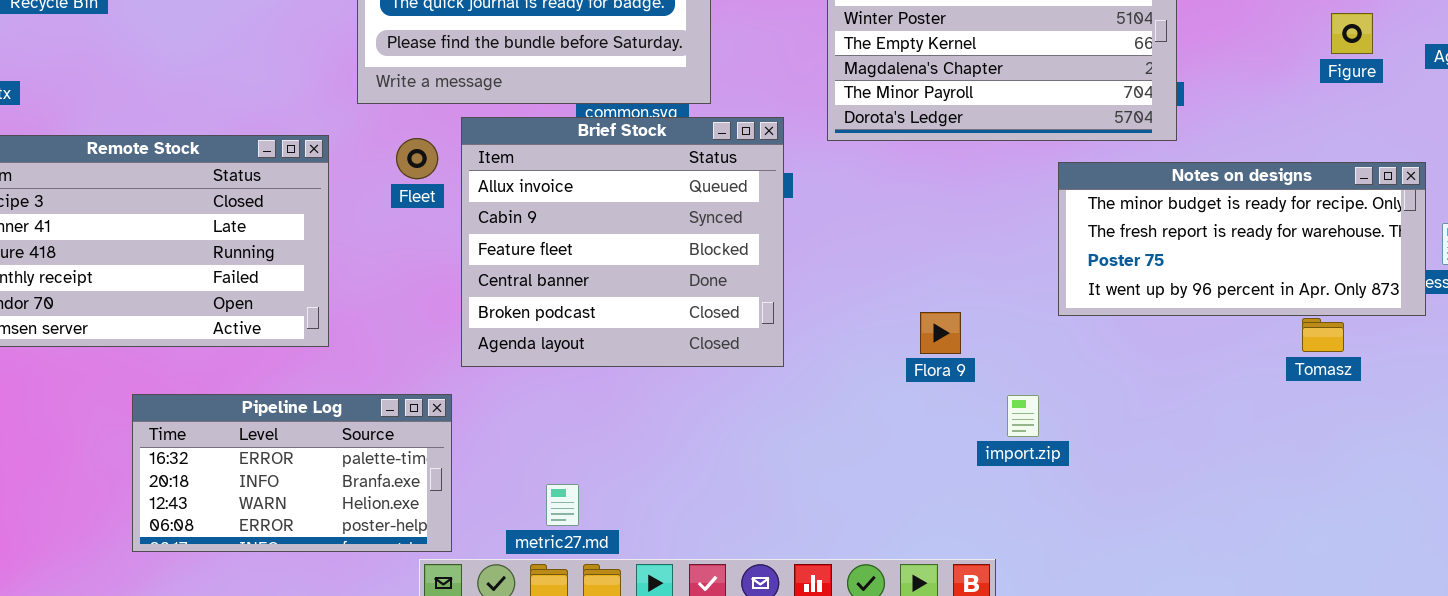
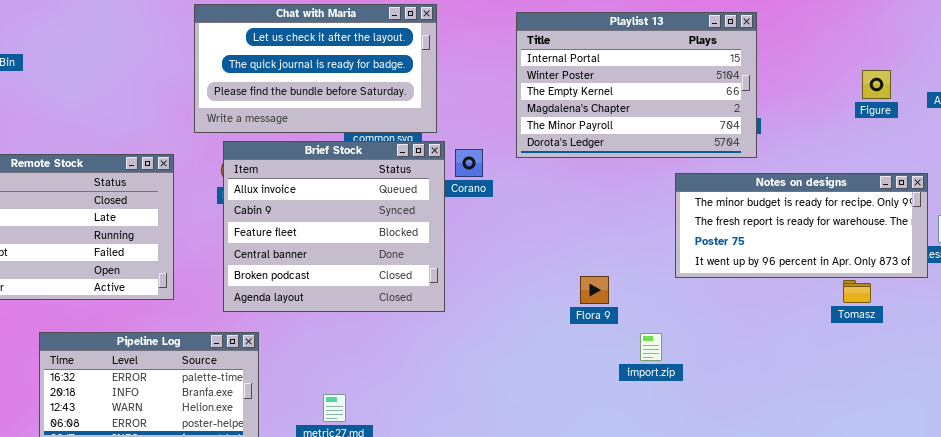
Brief Stock: [461,117,784,367] -> [223,141,445,312], moved

